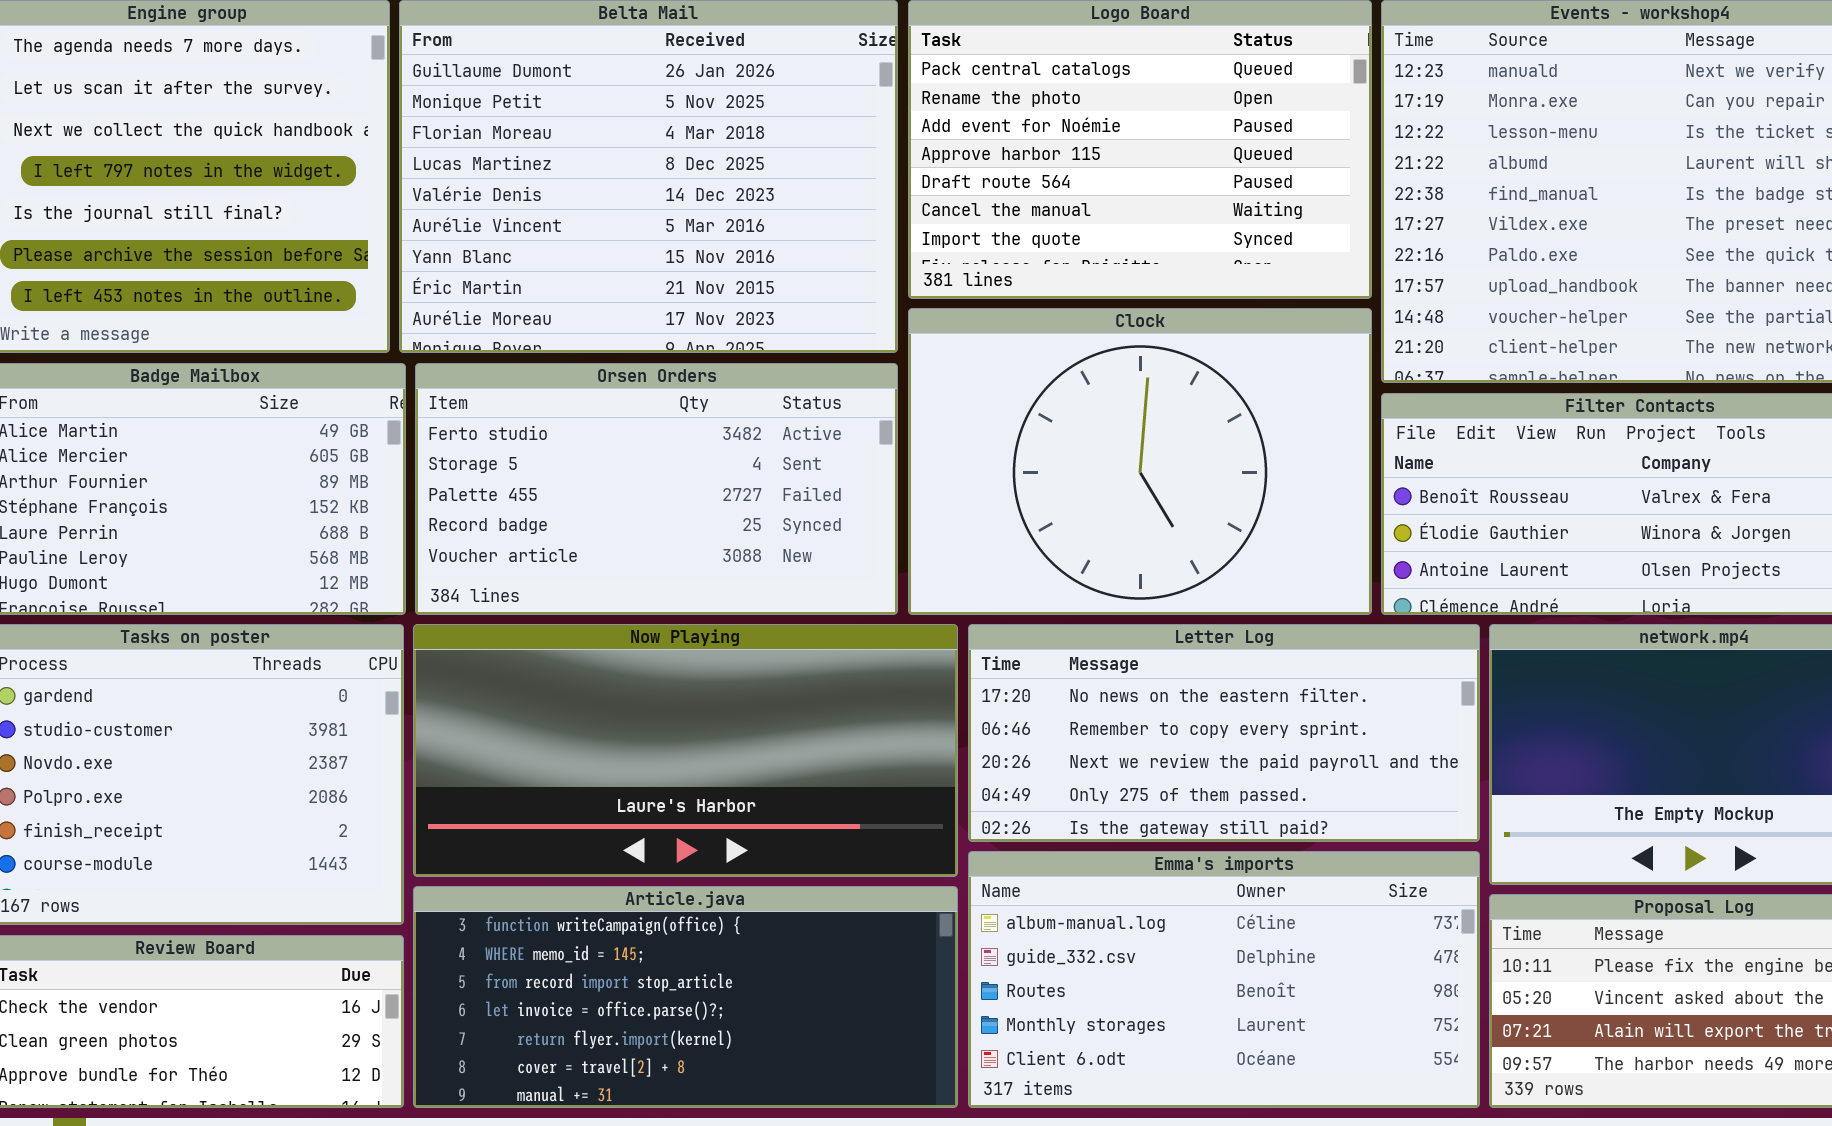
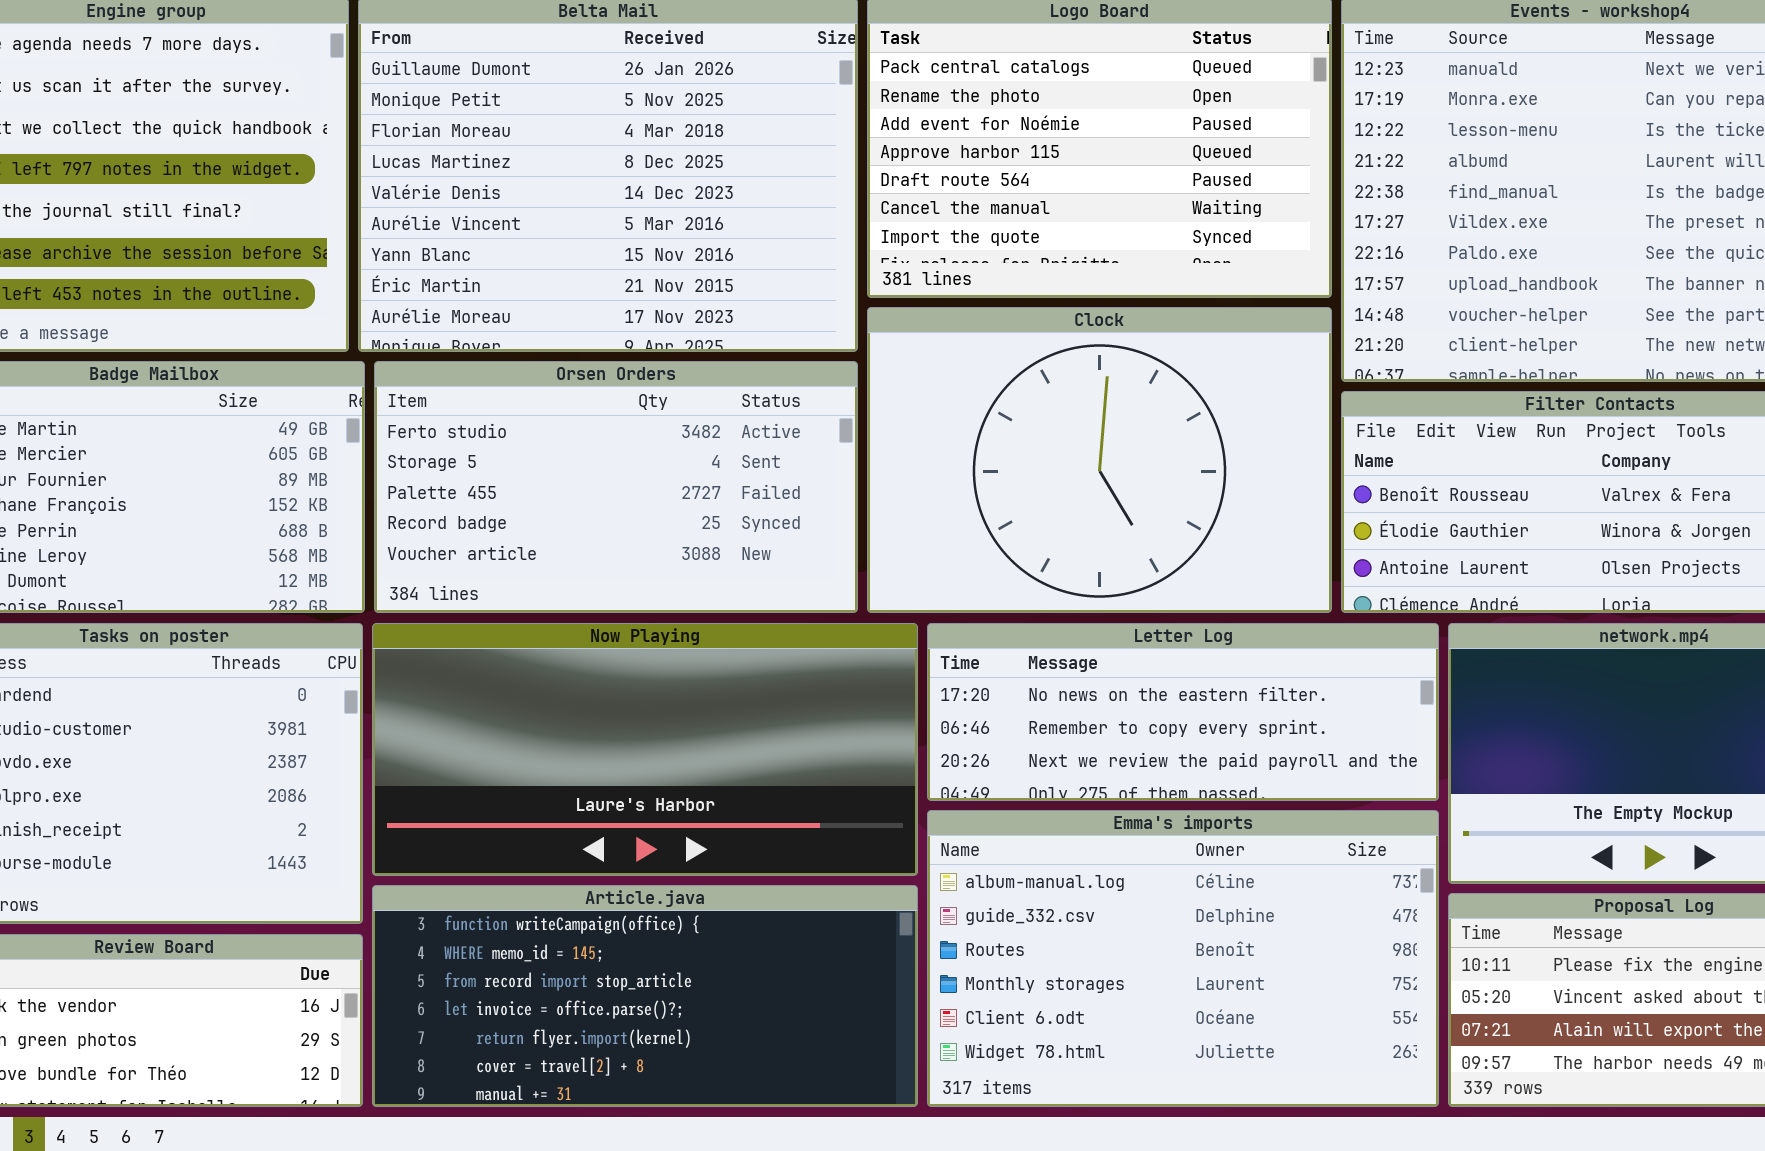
Letter Log: [968,624,1480,842] -> [927,623,1439,801], resized
Emma's imports: [968,851,1480,1108] -> [927,810,1439,1107], resized

